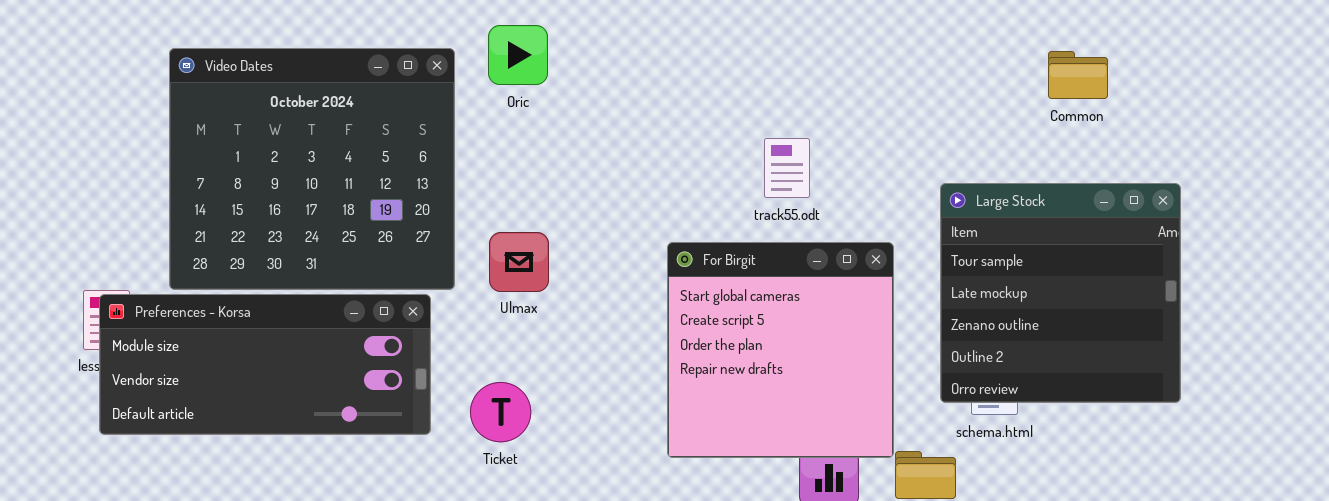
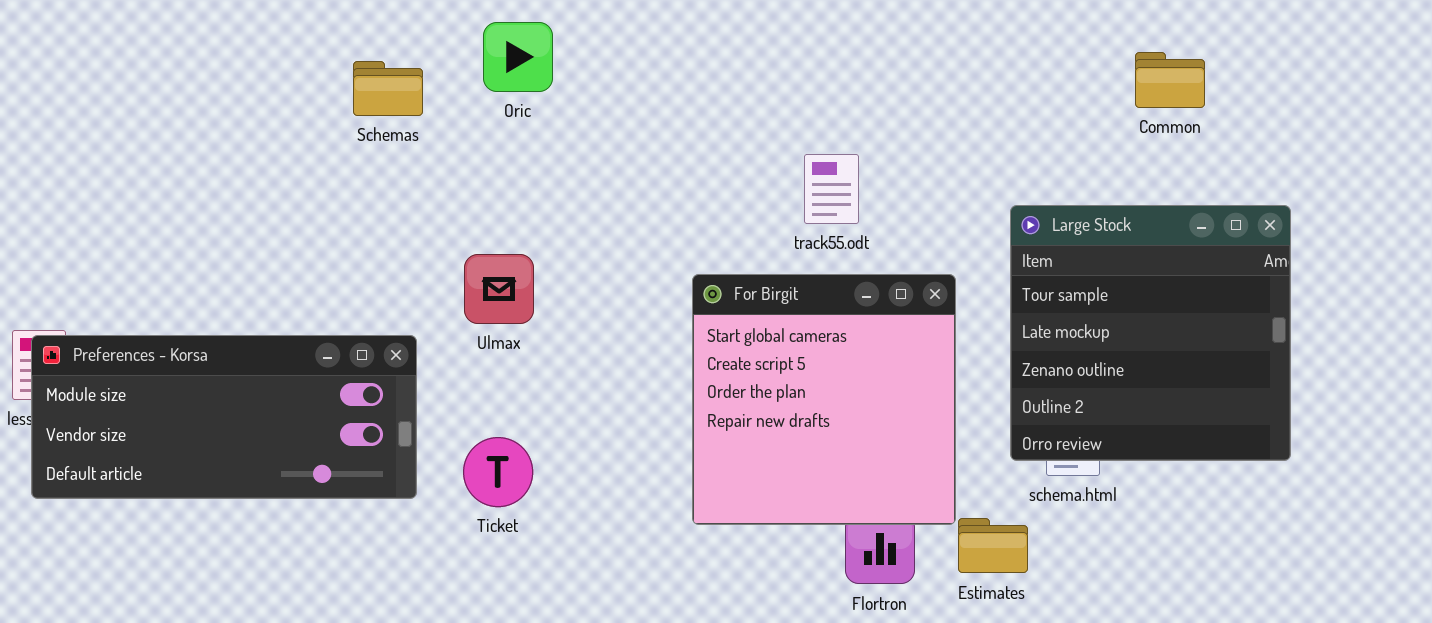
Video Dates: [169,48,455,290] -> none, closed
Ulmax: [489,232,549,292] -> [464,254,534,324], moved

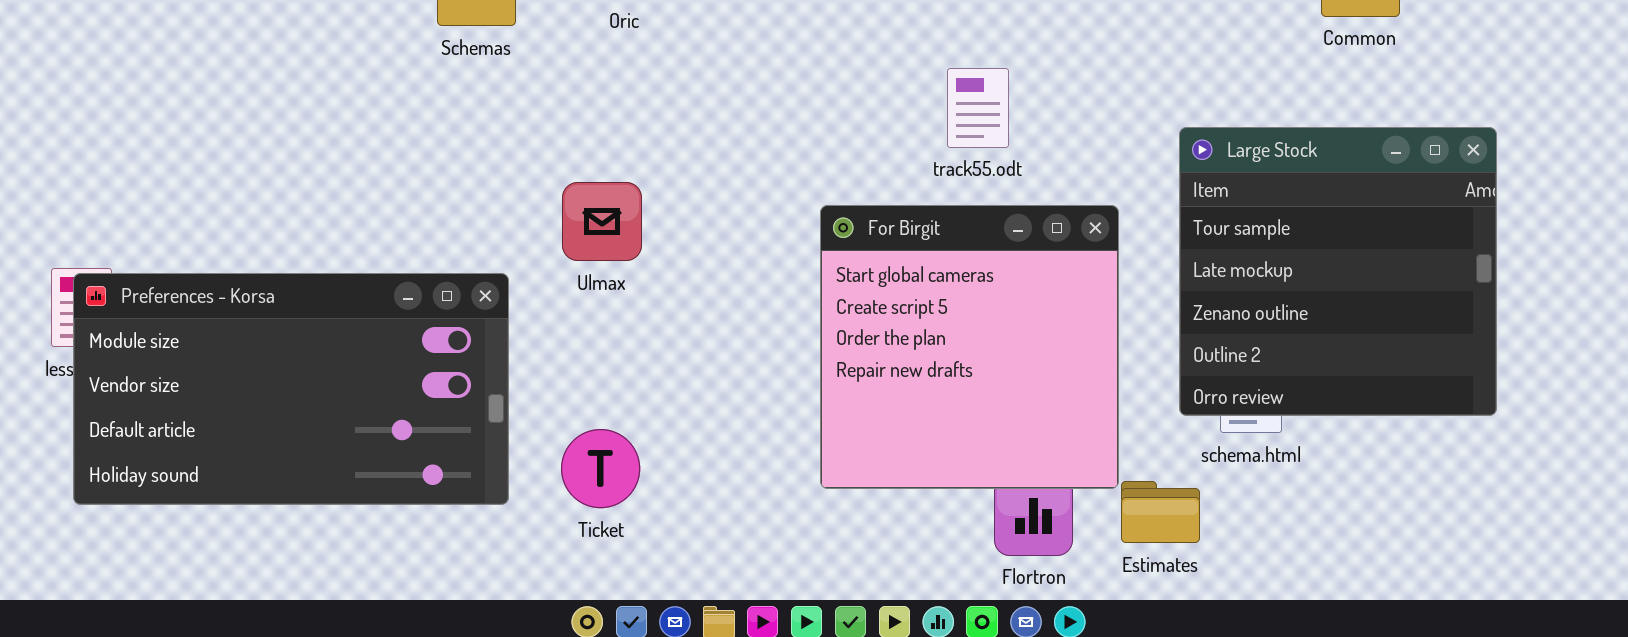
Preferences - Korsa: [31,335,417,499] -> [73,273,509,505], resized
Ticket: [463,437,533,507] -> [561,429,640,508], moved

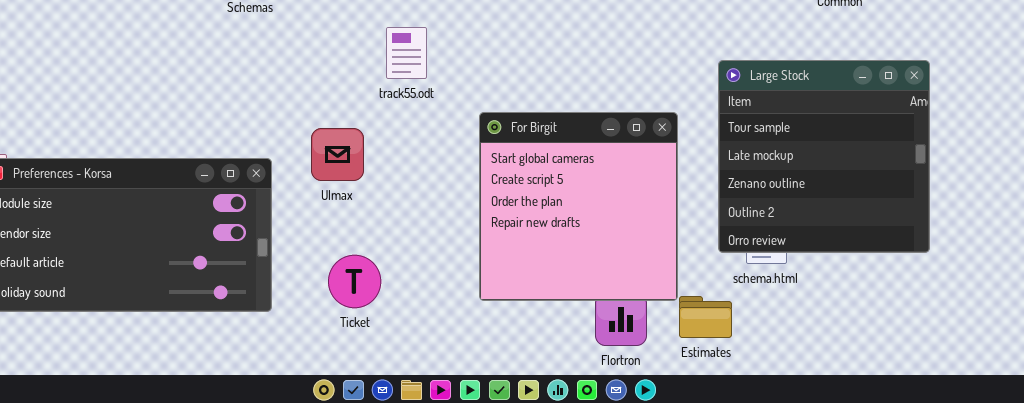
track55.odt: [947,68,1009,148] -> [386,27,427,79], moved
Ulmax: [562,182,642,261] -> [311,128,364,181], moved
Ticket: [561,429,640,508] -> [328,255,381,308], moved

